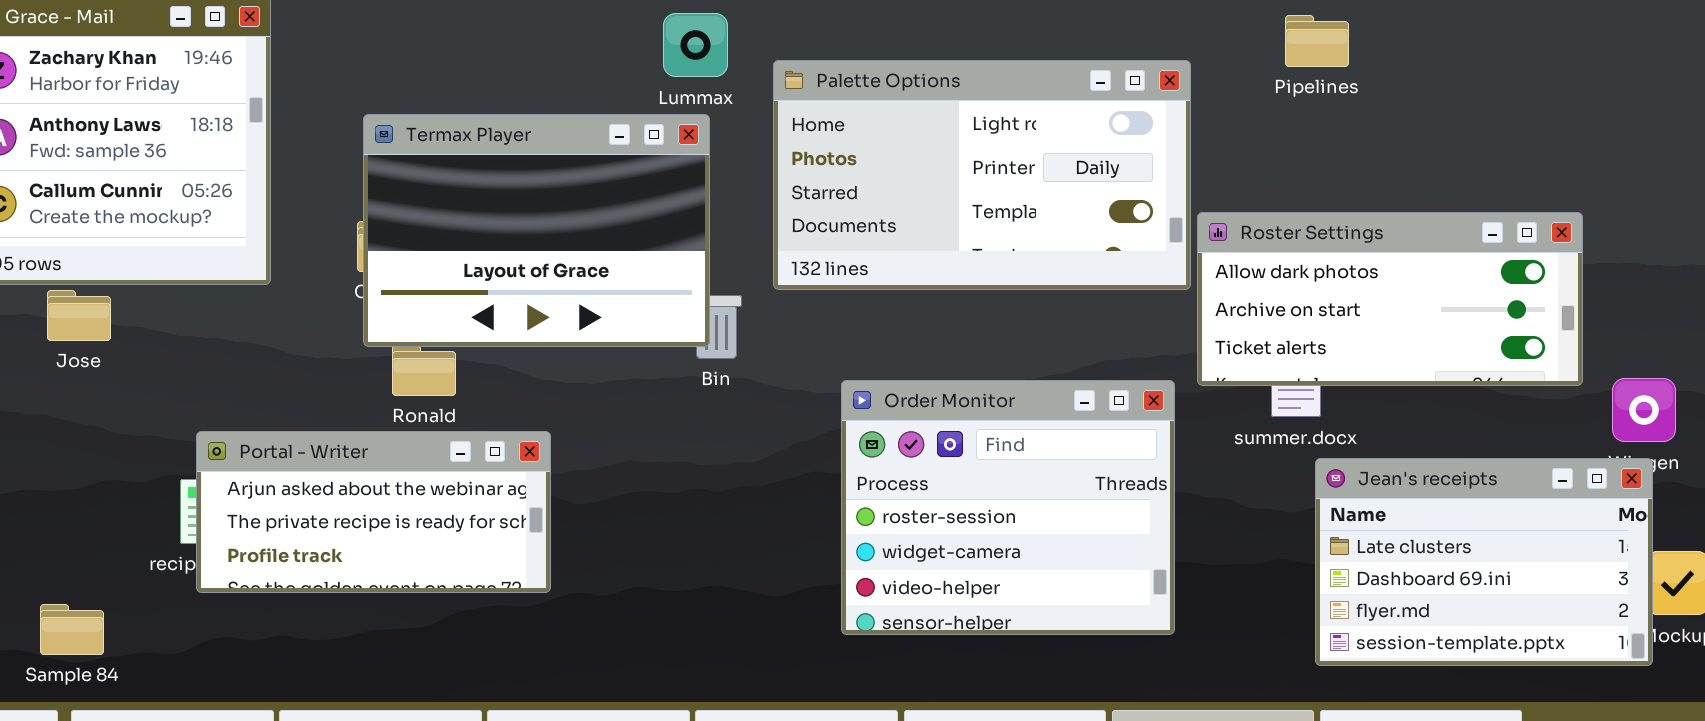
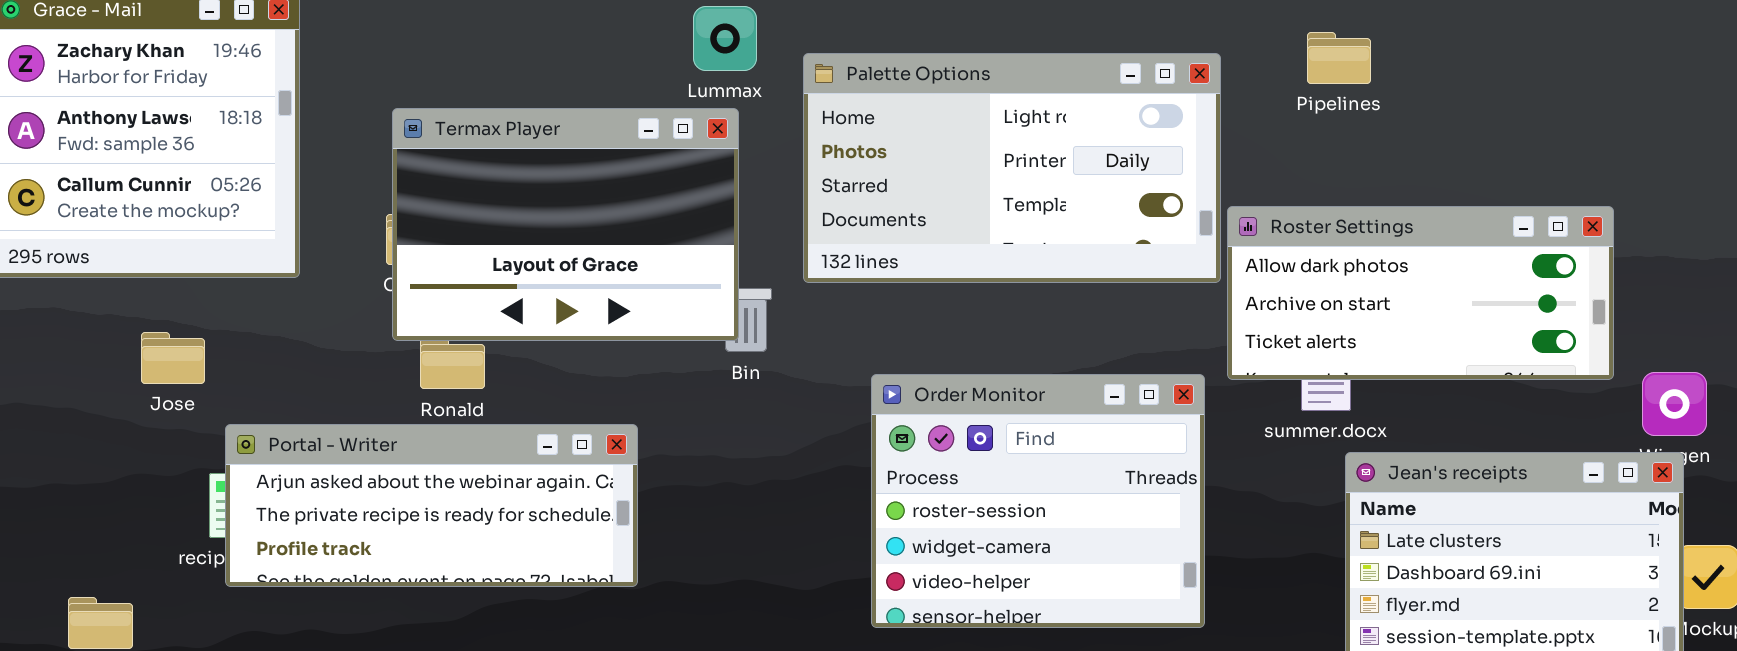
Pipelines: [1285,15,1349,67] -> [1307,32,1371,84], moved
Jose: [47,290,111,341] -> [141,332,205,384], moved
Portal - Writer: [196,431,551,593] -> [225,424,638,587], resized

